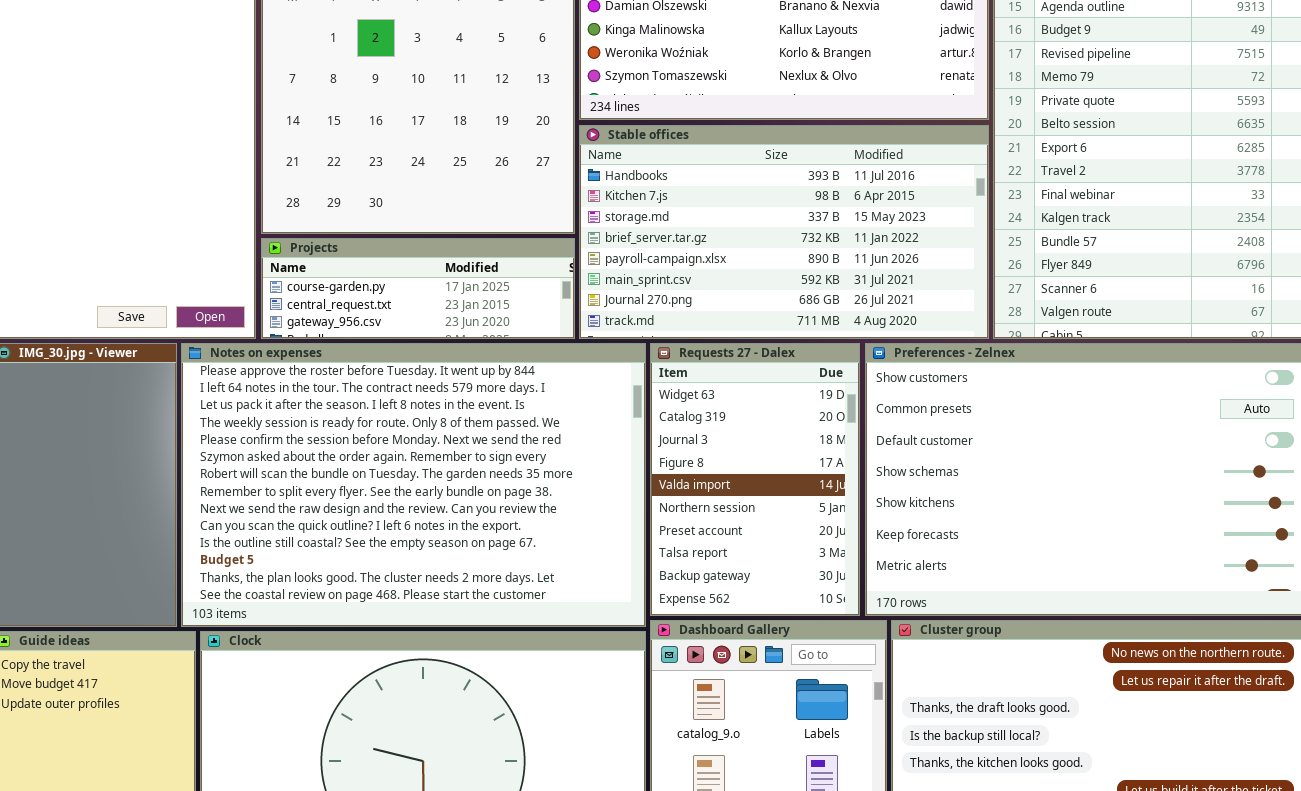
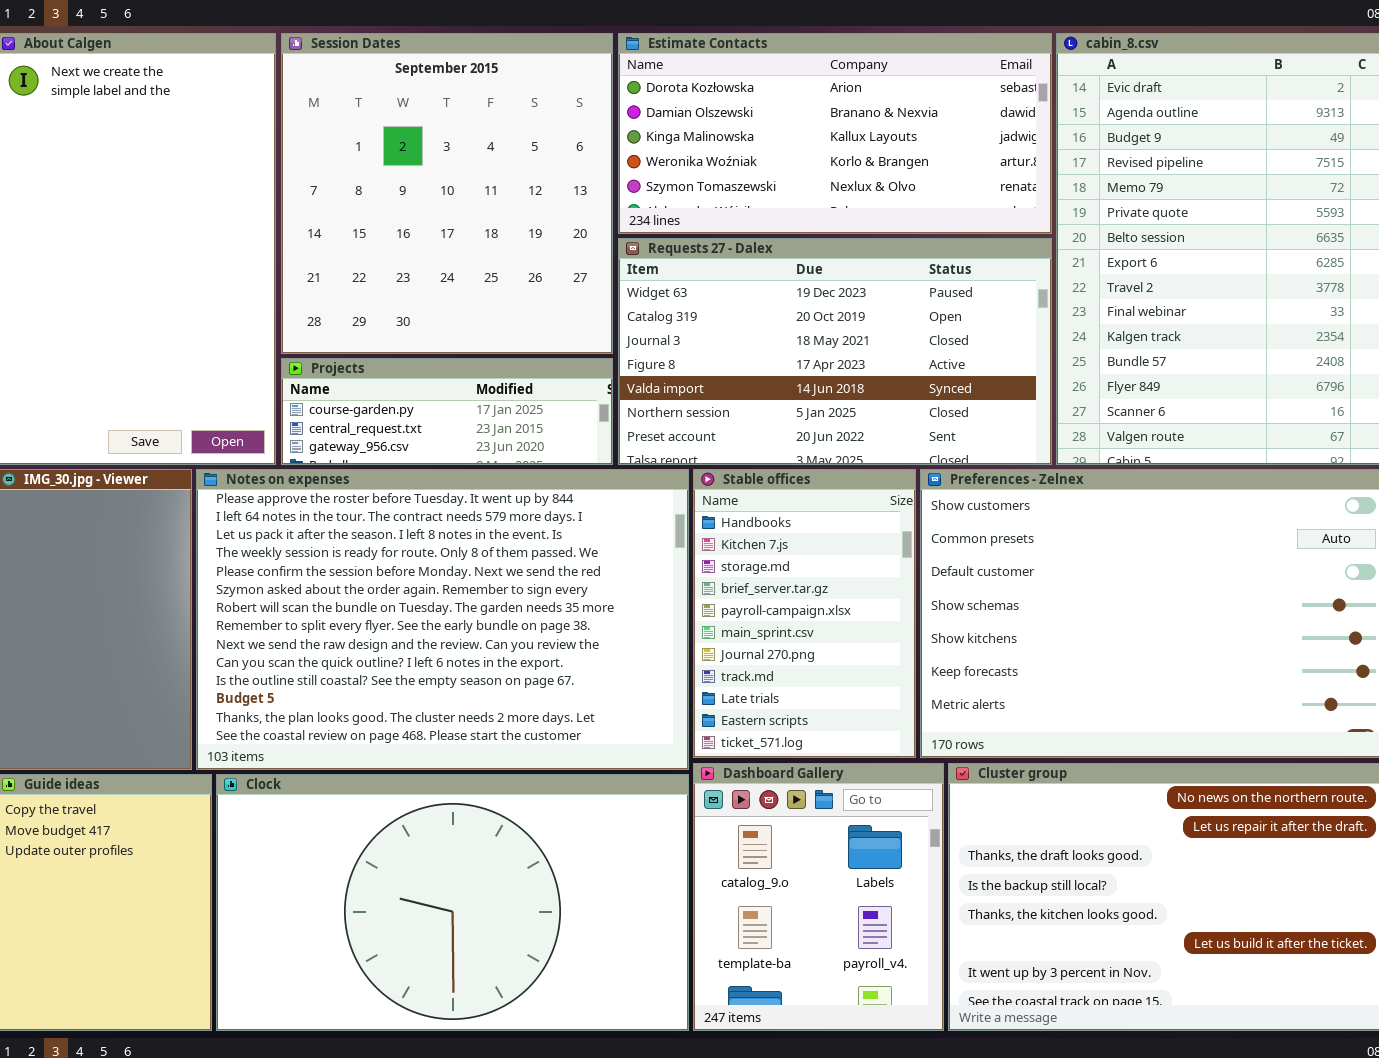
Stable offices: [579,125,989,339] -> [693,469,916,758], moved, resized
Requests 27 - Dalex: [650,343,860,616] -> [618,238,1052,465], moved, resized

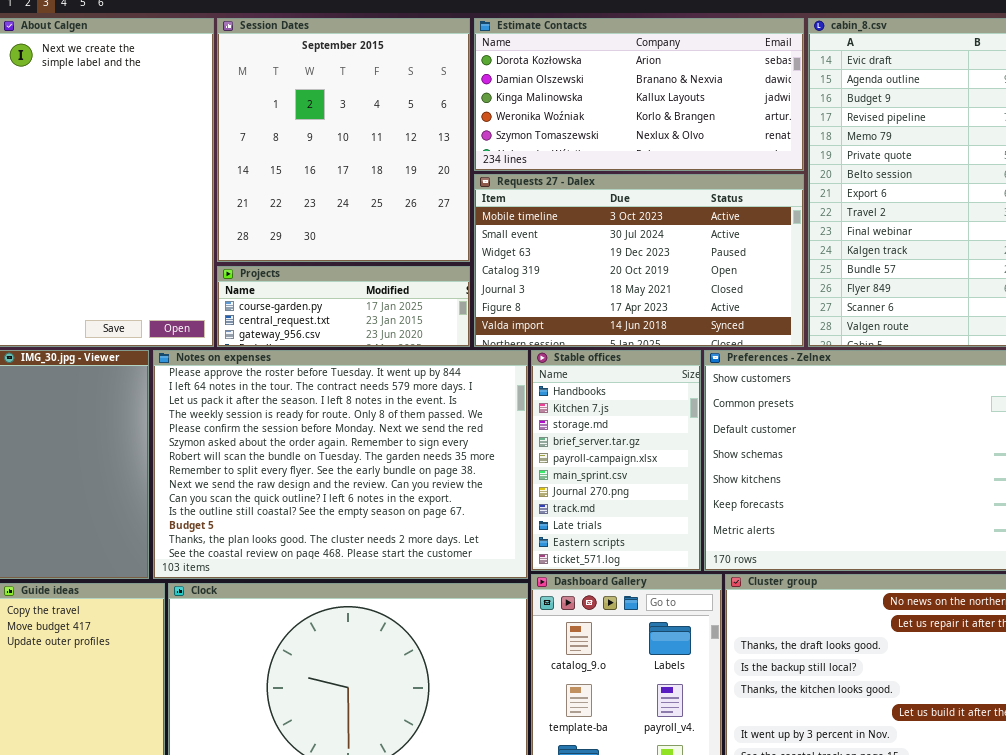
Requests 27 - Dalex: [618,238,1052,465] -> [474,174,804,347], scrolled up 2 rows

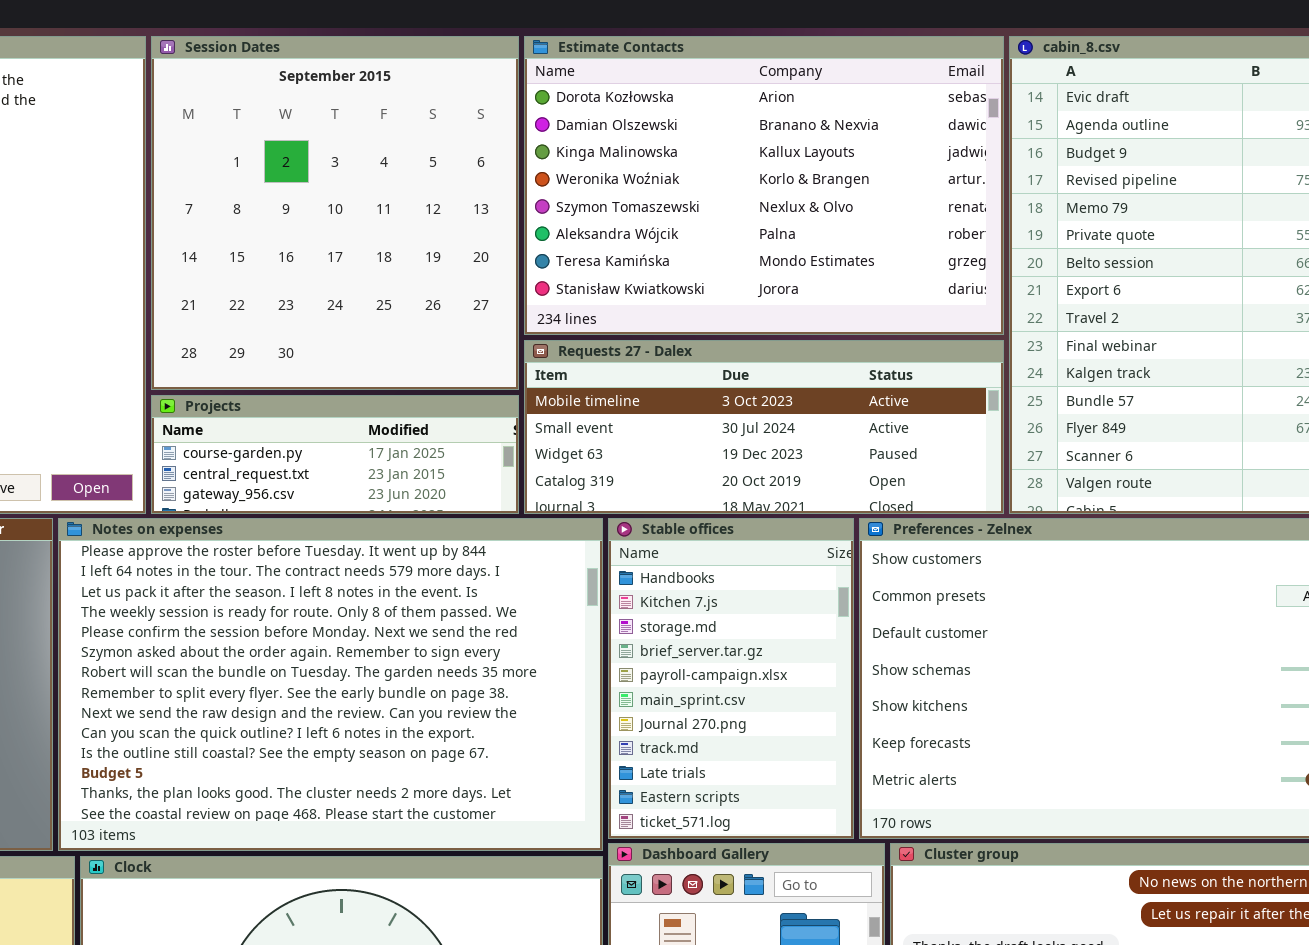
Estimate Contacts: [474,18,804,171] -> [524,36,1004,335], resized
Requests 27 - Dalex: [474,174,804,347] -> [524,340,1004,514], resized

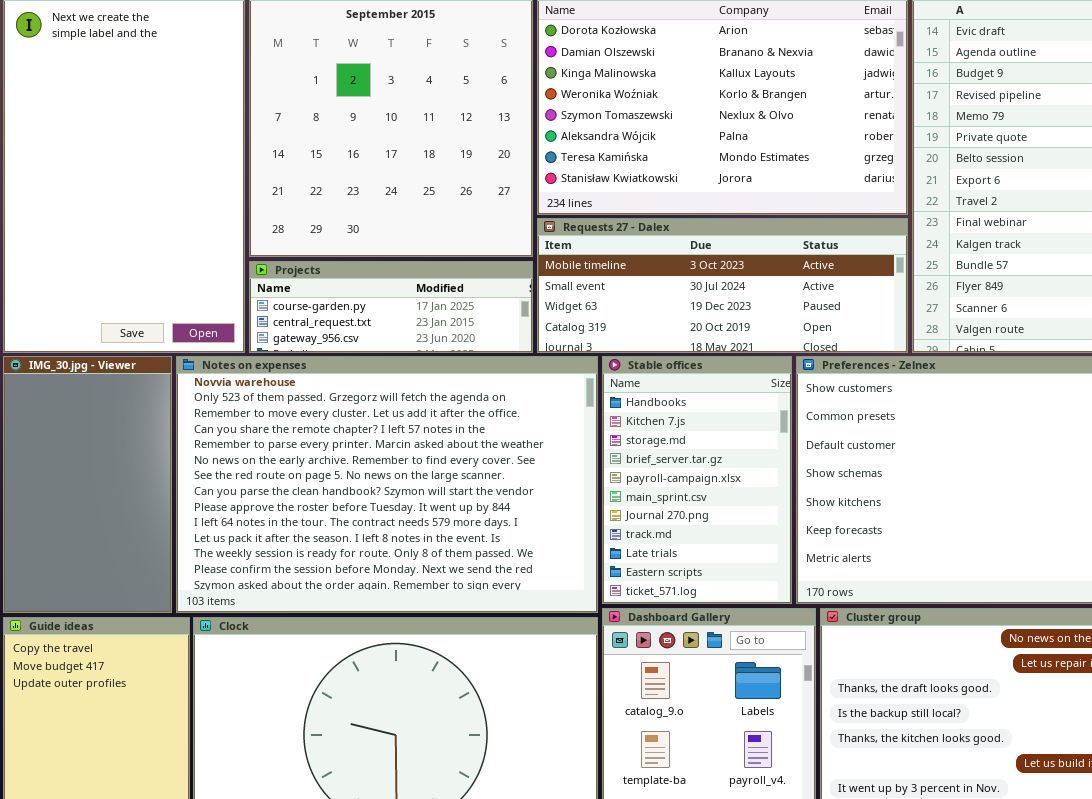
Notes on expenses: [58,518,603,851] -> [176,356,598,613], scrolled up 8 rows

